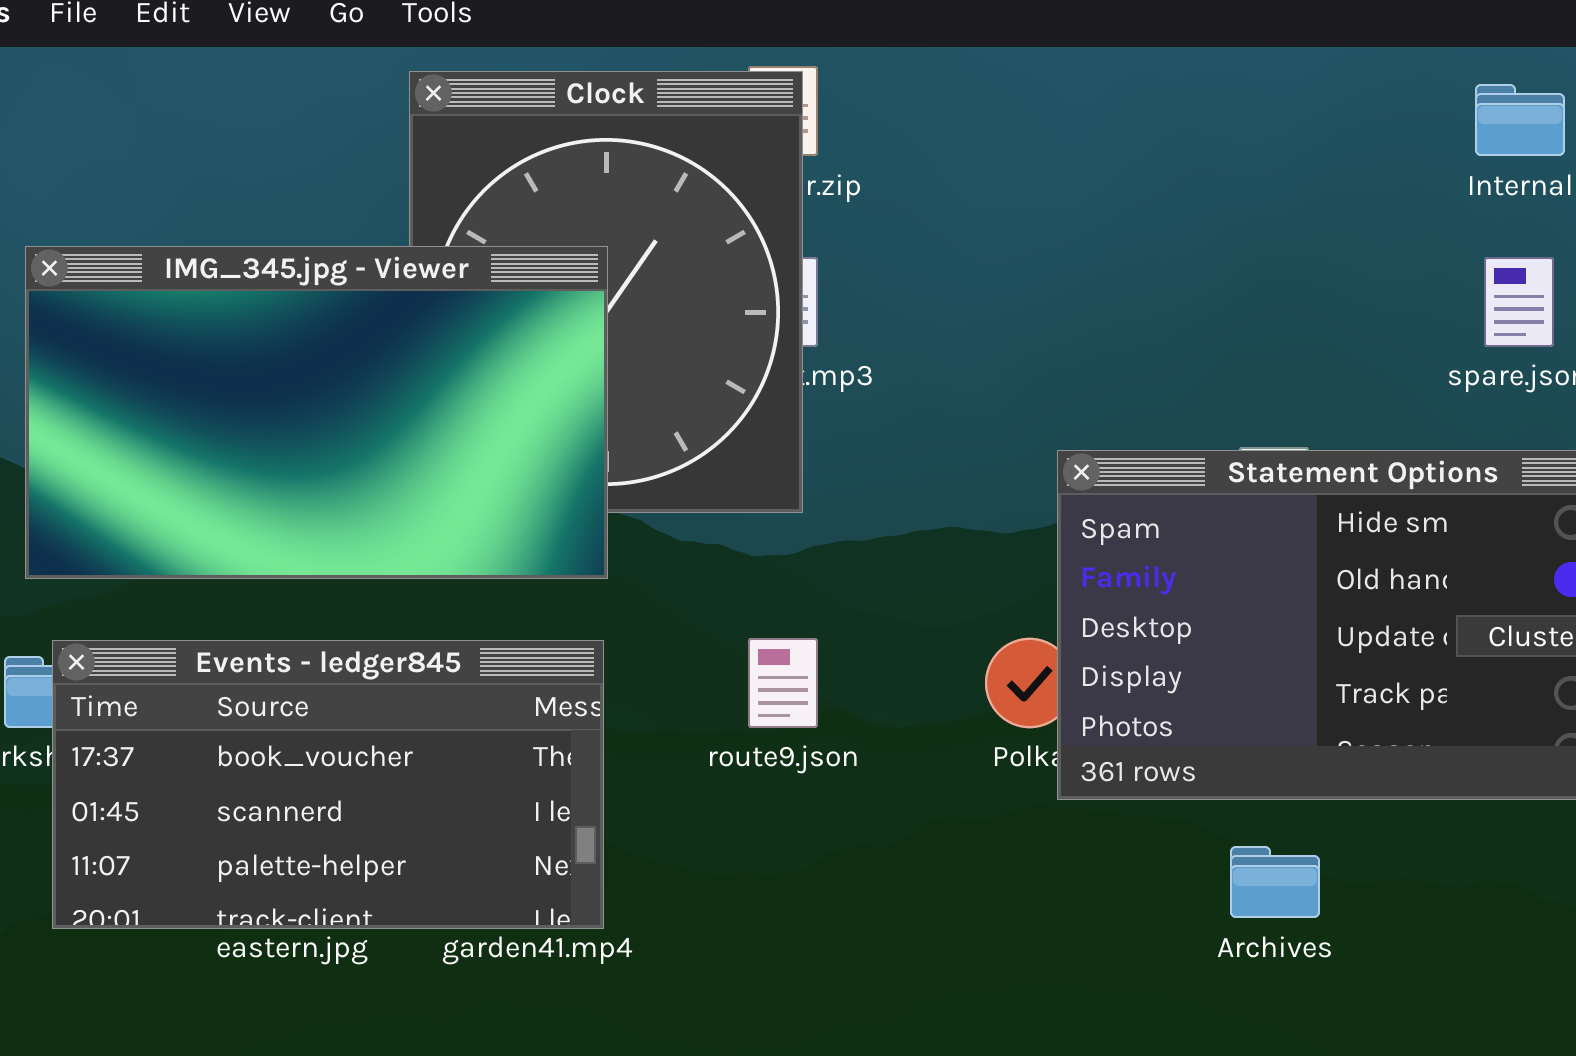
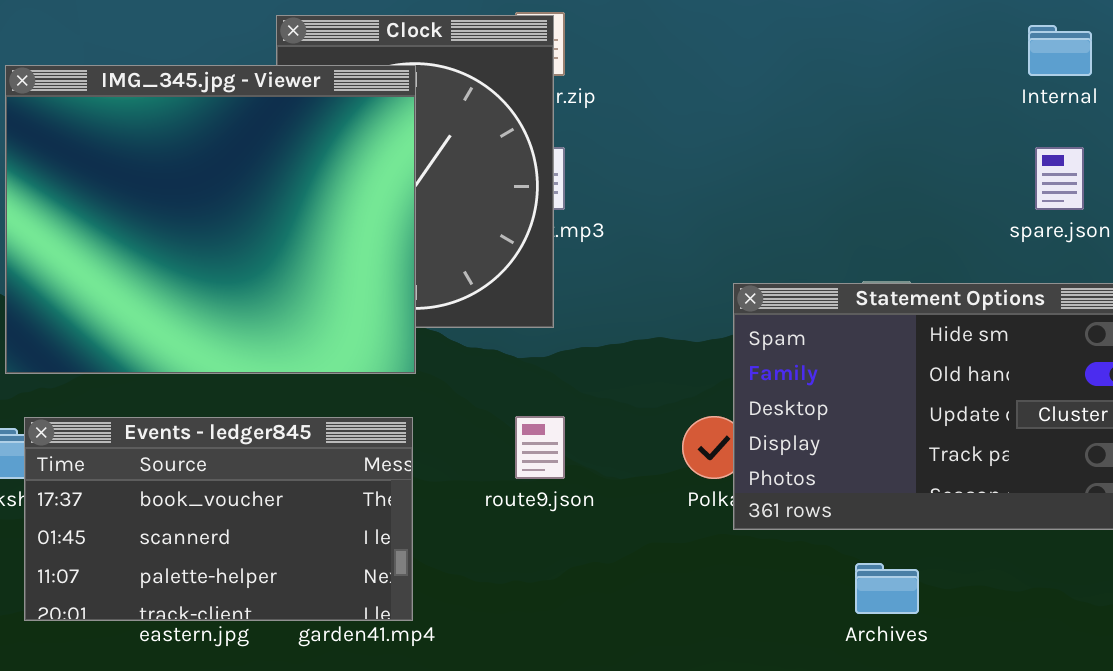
IMG_345.jpg - Viewer: [25,246,608,579] -> [5,65,416,374], resized

